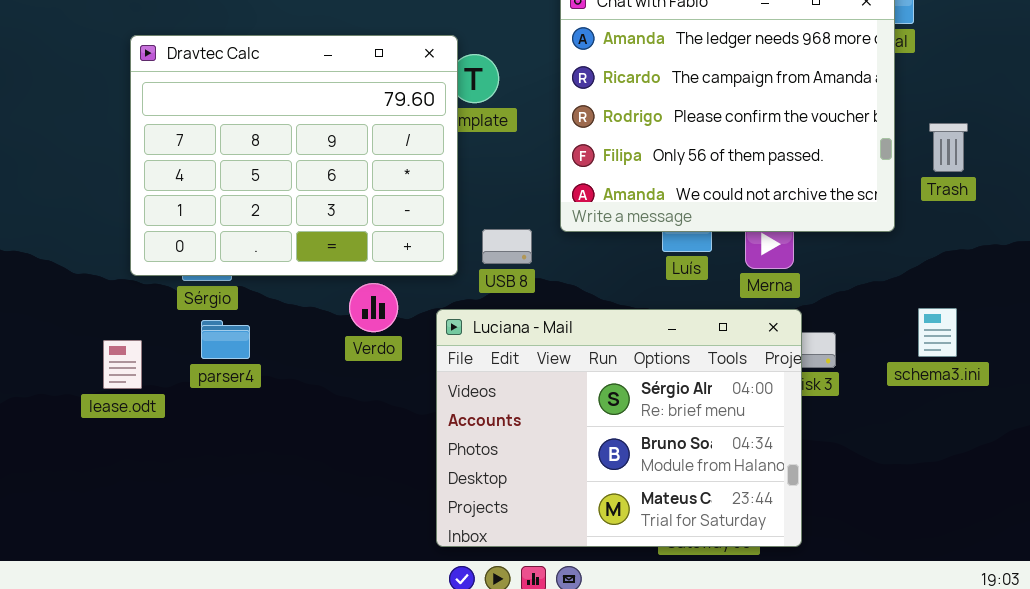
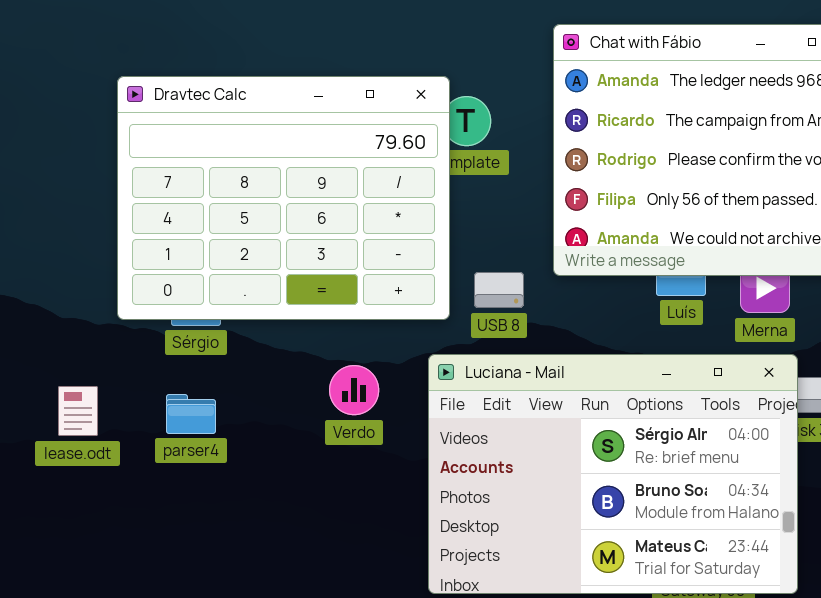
Verdo: [349,283,398,332] -> [329,365,379,415], moved
parser4: [201,320,250,359] -> [166,394,216,434], moved
lease.odt: [103,340,142,389] -> [58,386,98,436], moved

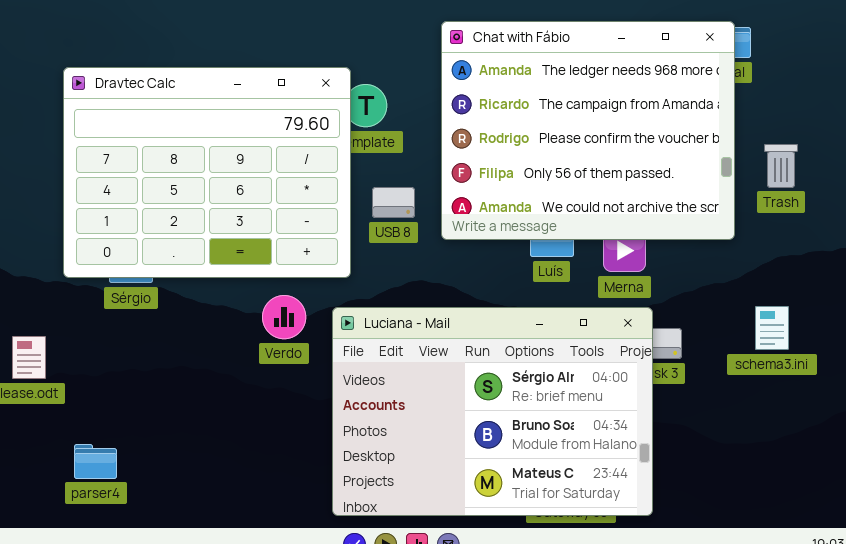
USB 8: [474,272,524,308] -> [372,187,415,218], moved
Verdo: [329,365,379,415] -> [262,295,306,339], moved
parser4: [166,394,216,434] -> [74,444,117,479], moved

